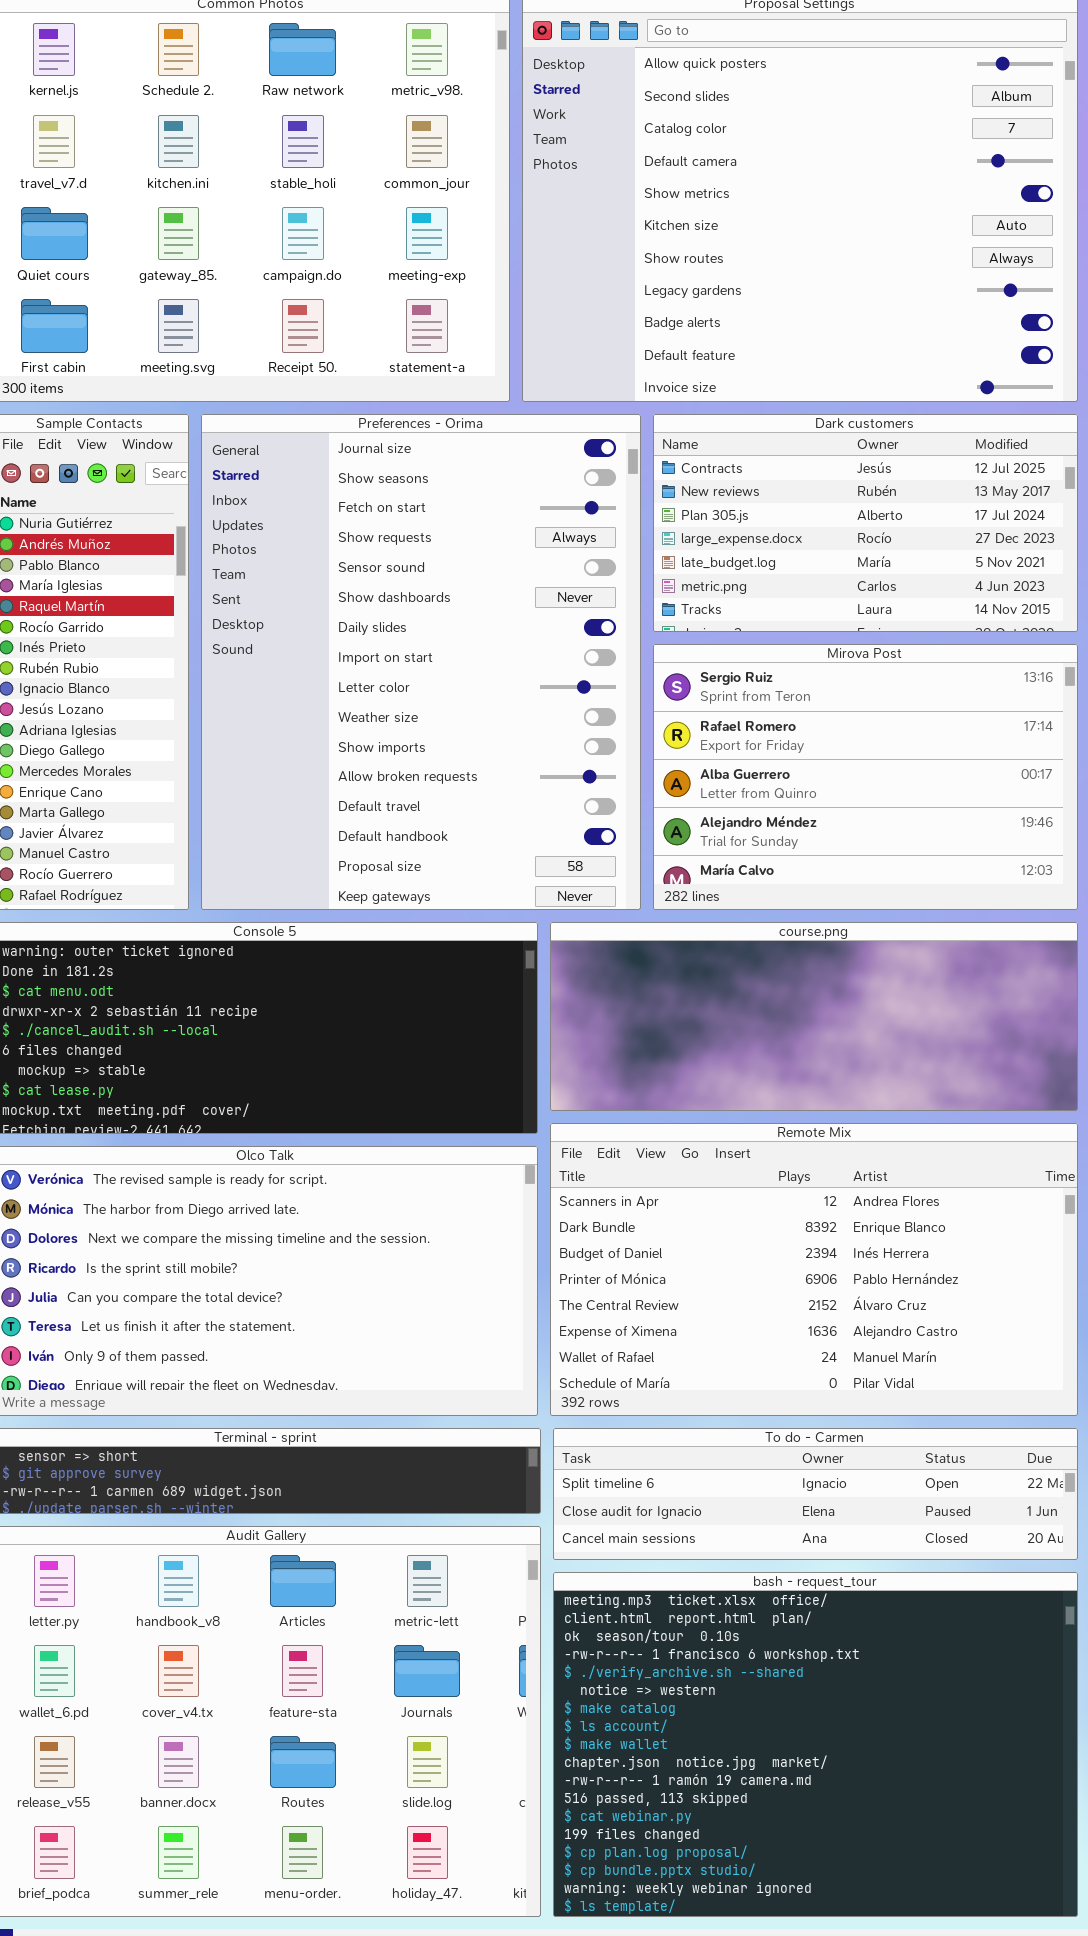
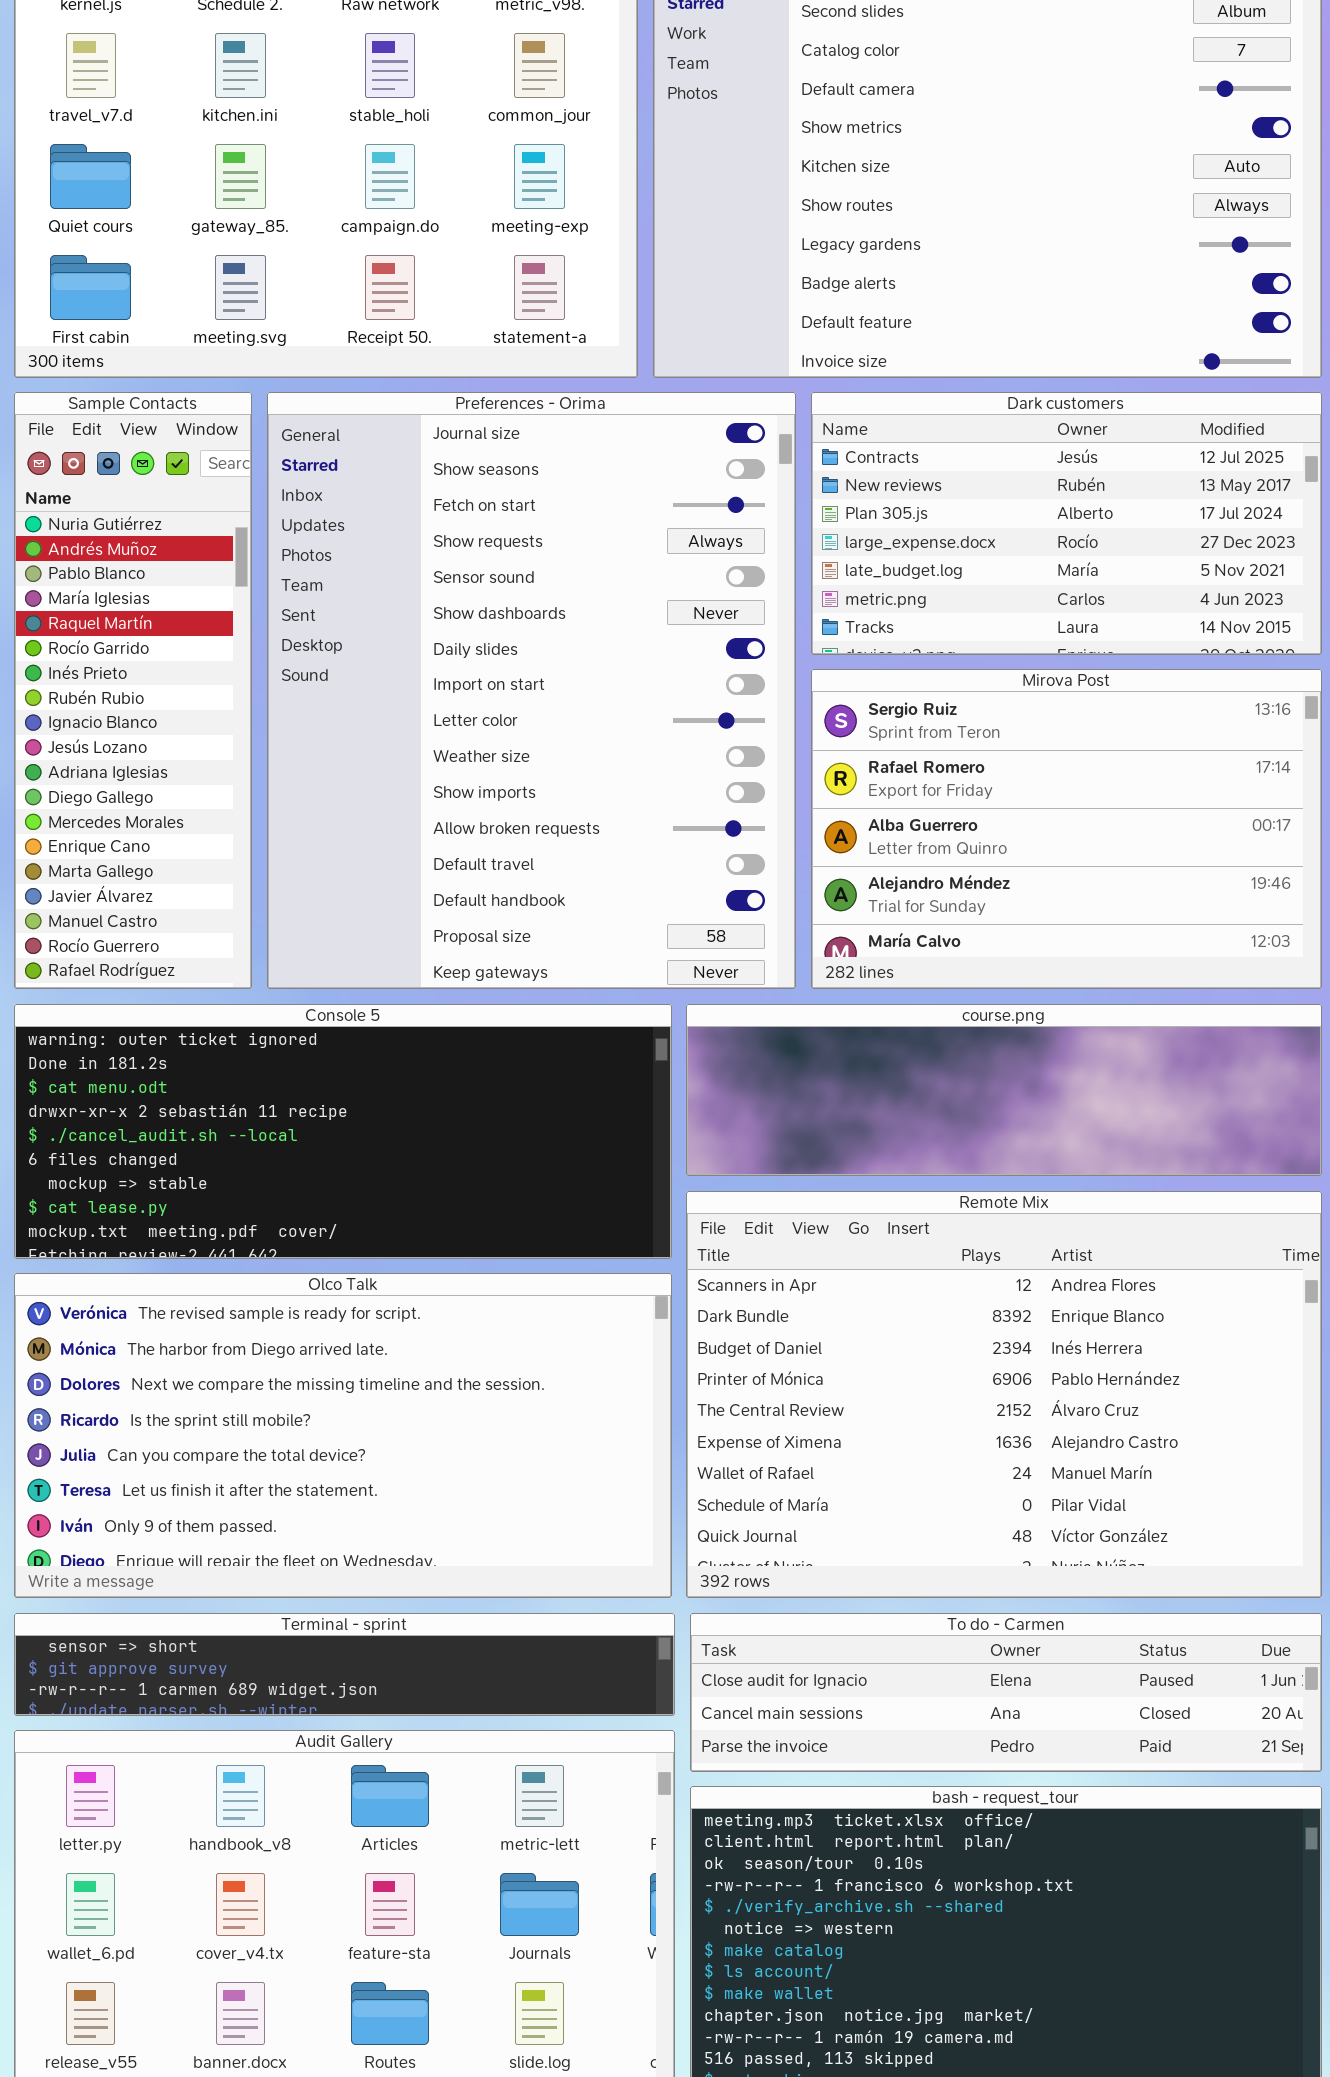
course.png: [550,922,1078,1111] -> [686,1004,1322,1176], resized
Remote Mix: [550,1123,1078,1416] -> [686,1191,1322,1598], resized
To do - Carmen: [553,1428,1078,1560] -> [690,1613,1322,1772], scrolled down 1 row

